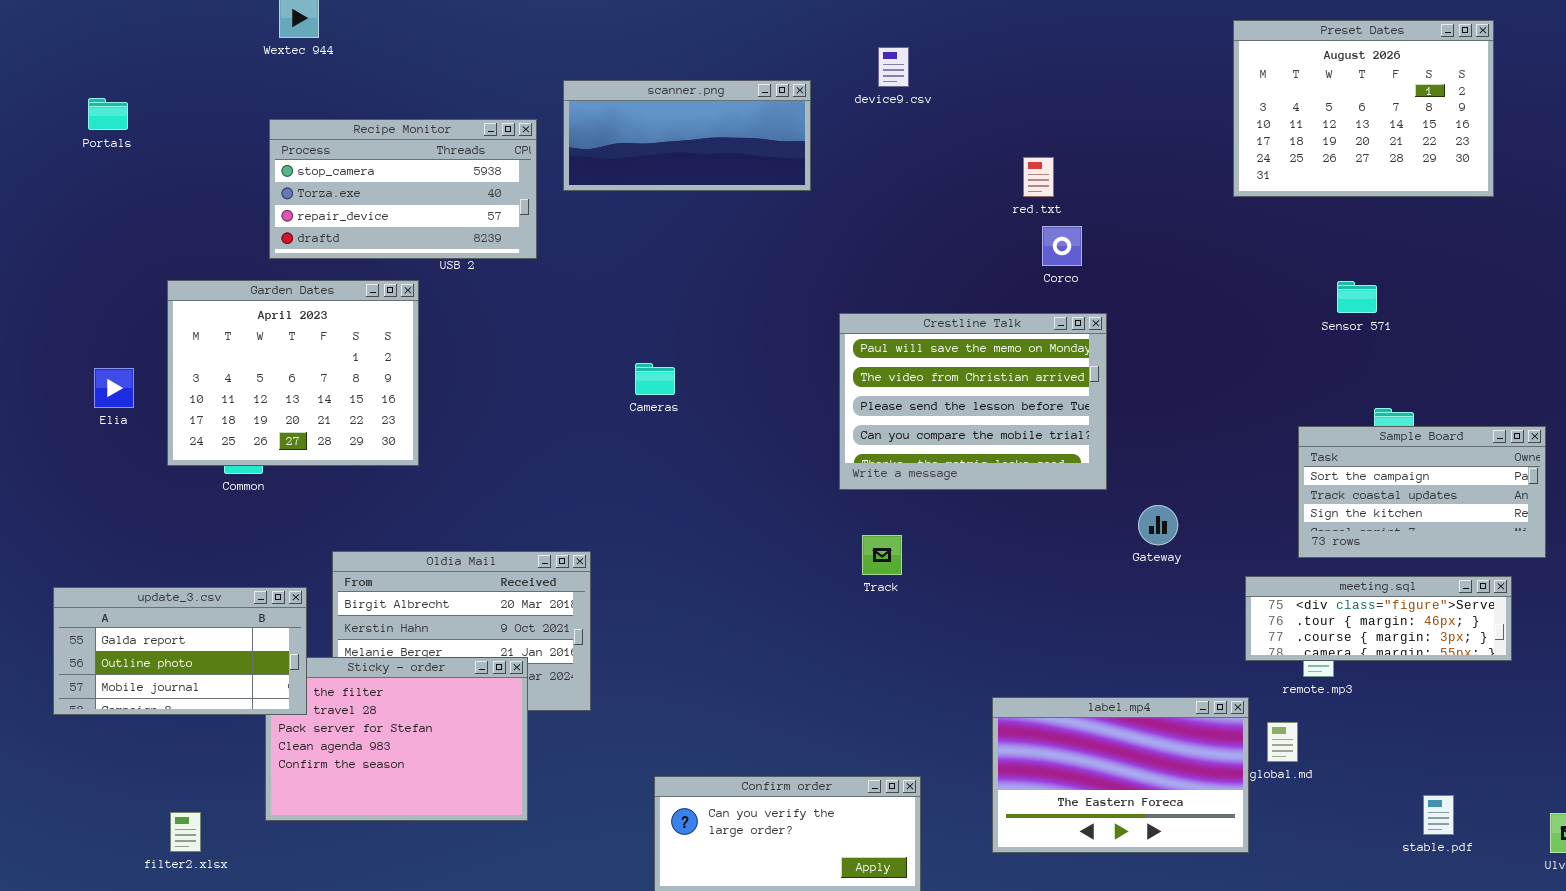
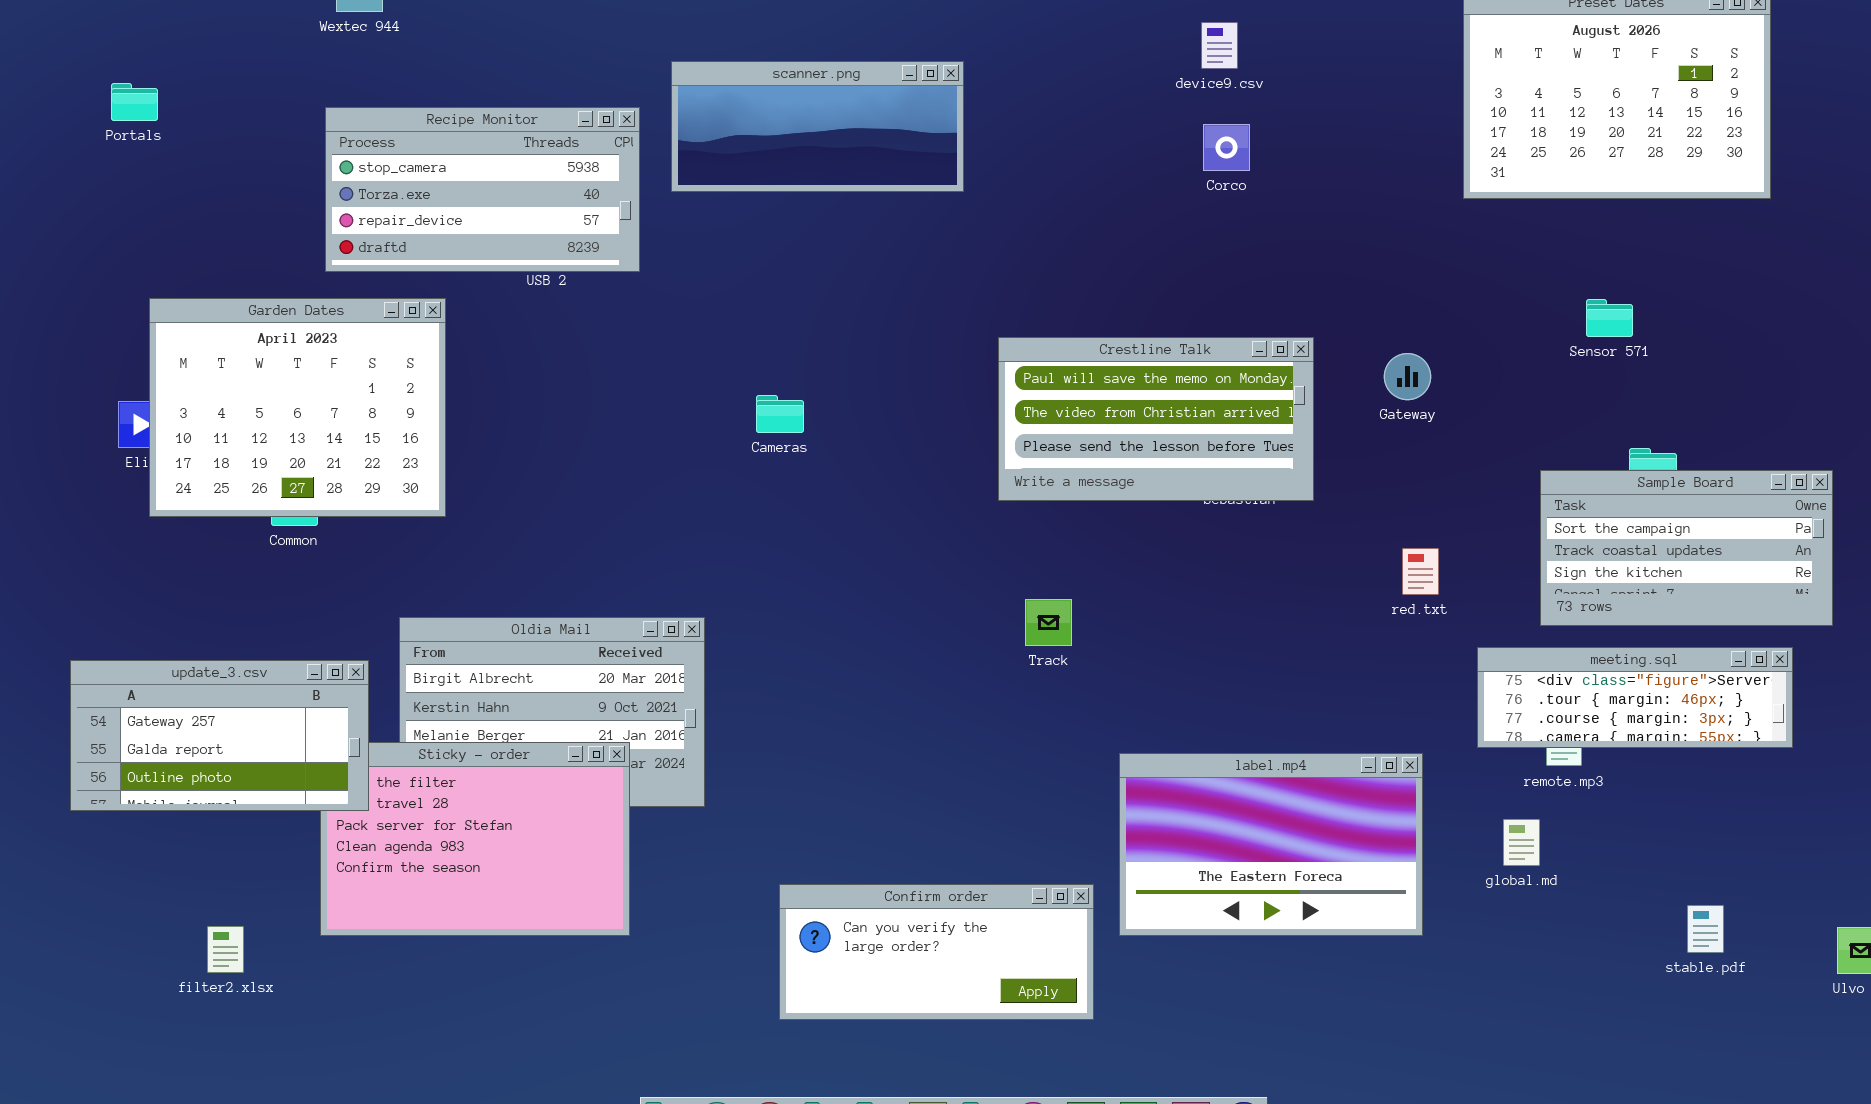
device9.csv: [878,47,909,87] -> [1201,22,1238,69], moved
red.txt: [1023,157,1054,197] -> [1402,548,1439,595], moved
Corco: [1042,226,1082,266] -> [1203,124,1250,171], moved
Garden Dates: [167,280,419,466] -> [149,298,446,517], moved
Crestline Talk: [839,313,1107,490] -> [998,337,1314,501], resized
Gateway: [1138,505,1178,545] -> [1384,353,1431,400], moved
update_3.csv: [53,587,307,715] -> [70,660,369,811], scrolled up 1 row
label.mp4: [992,697,1249,853] -> [1119,753,1423,936], moved

